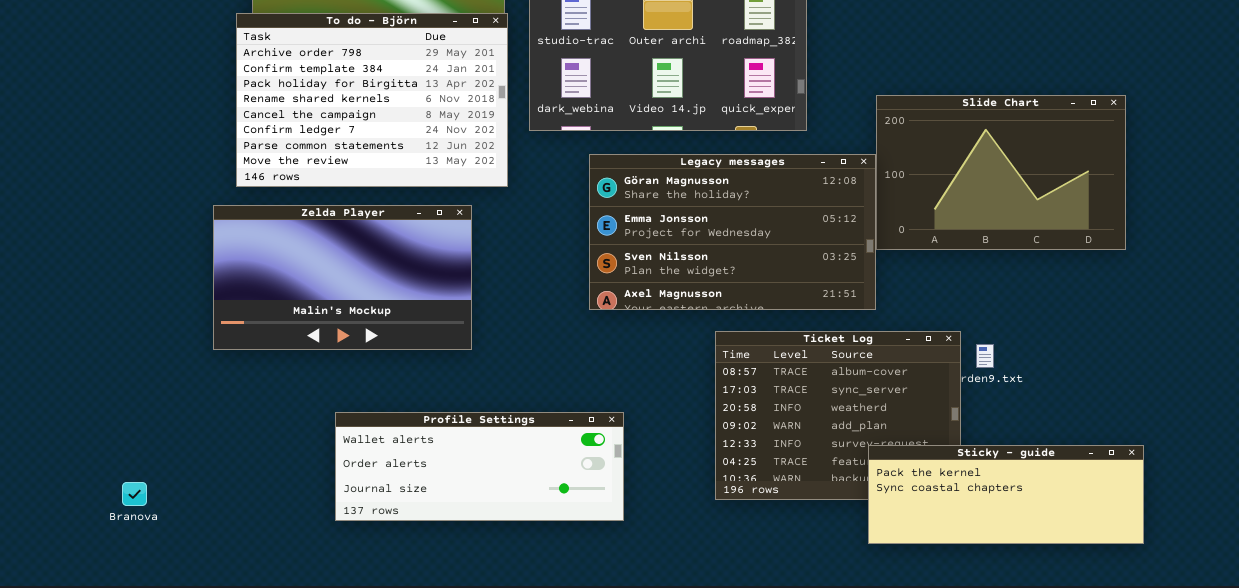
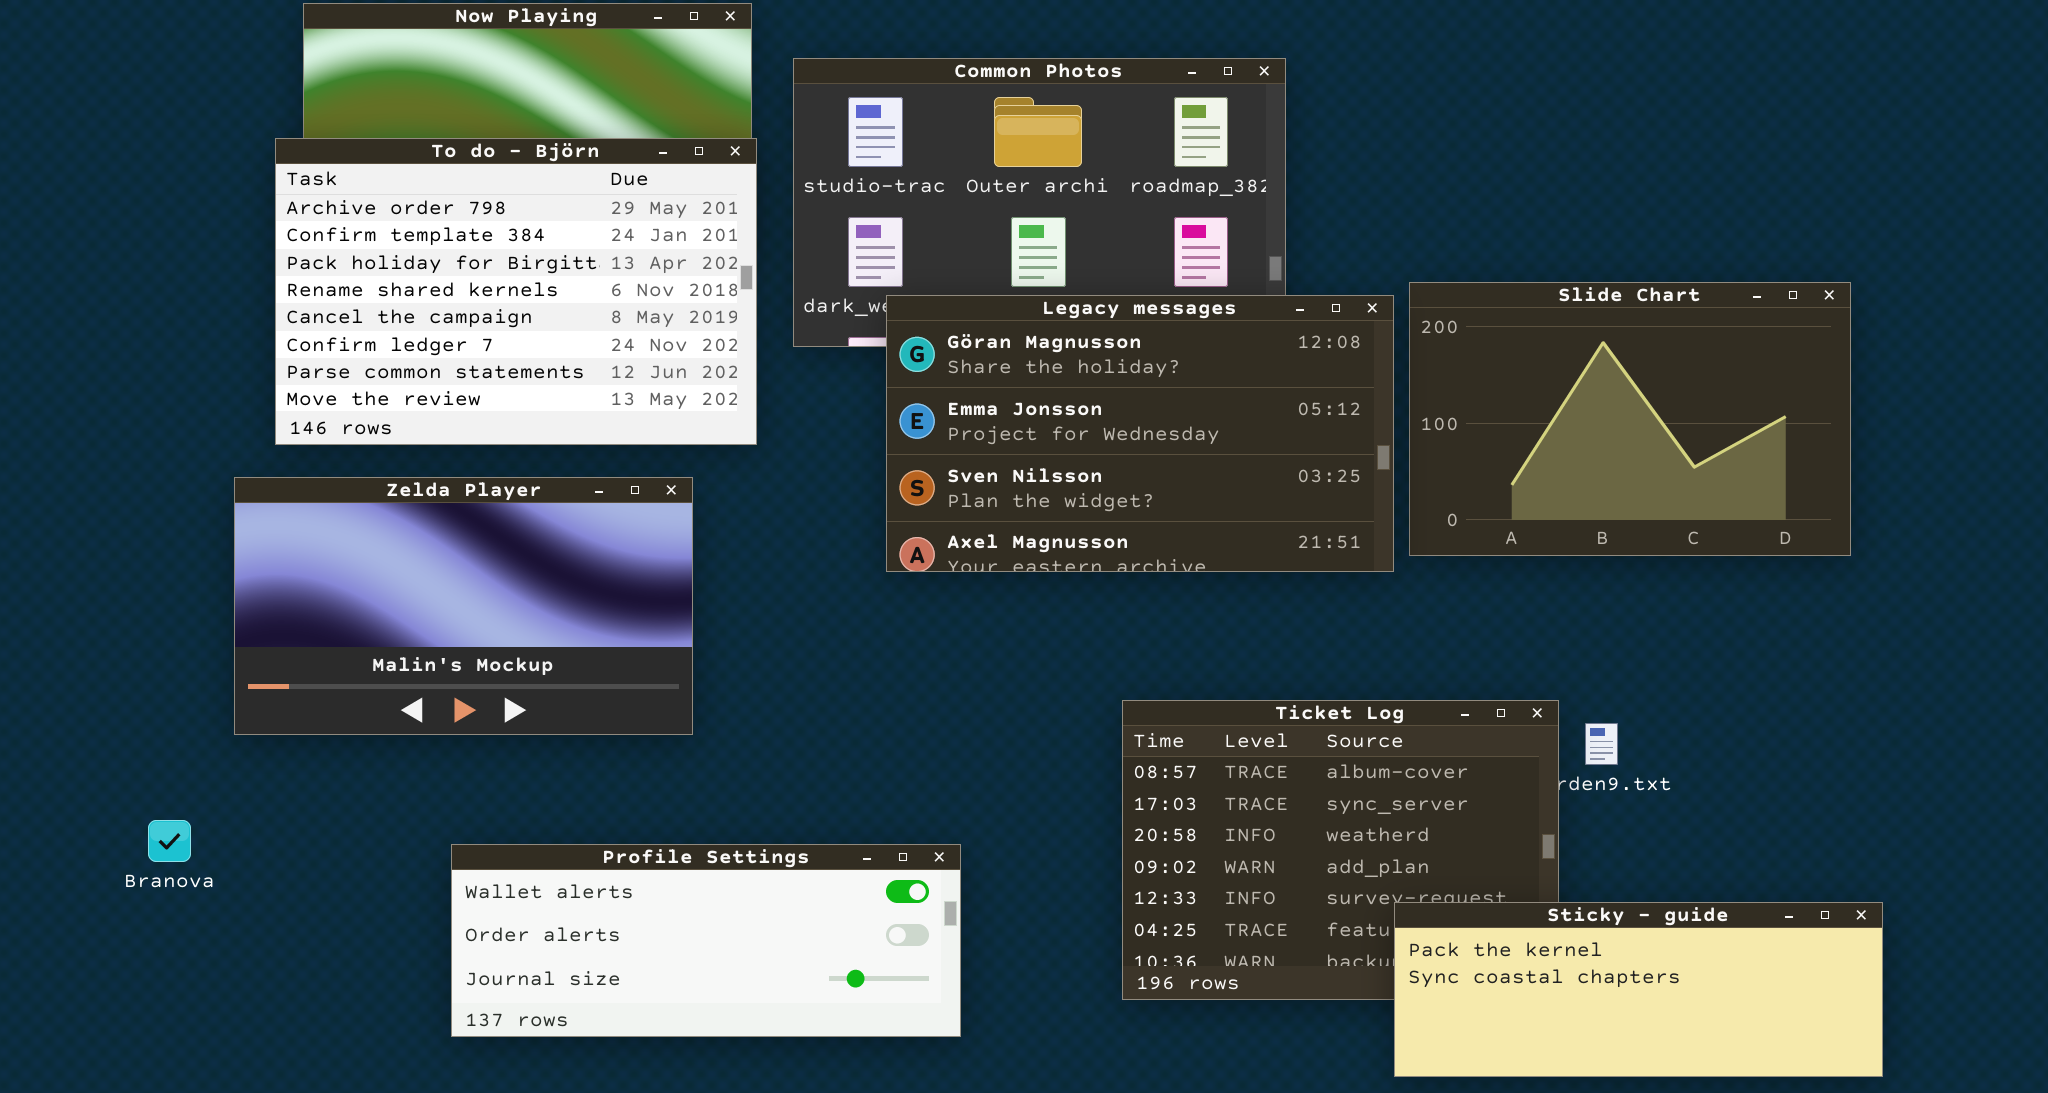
Legacy messages: [589,154,876,310] -> [886,295,1394,572], moved
Branova: [122,482,147,506] -> [148,820,191,862], moved

